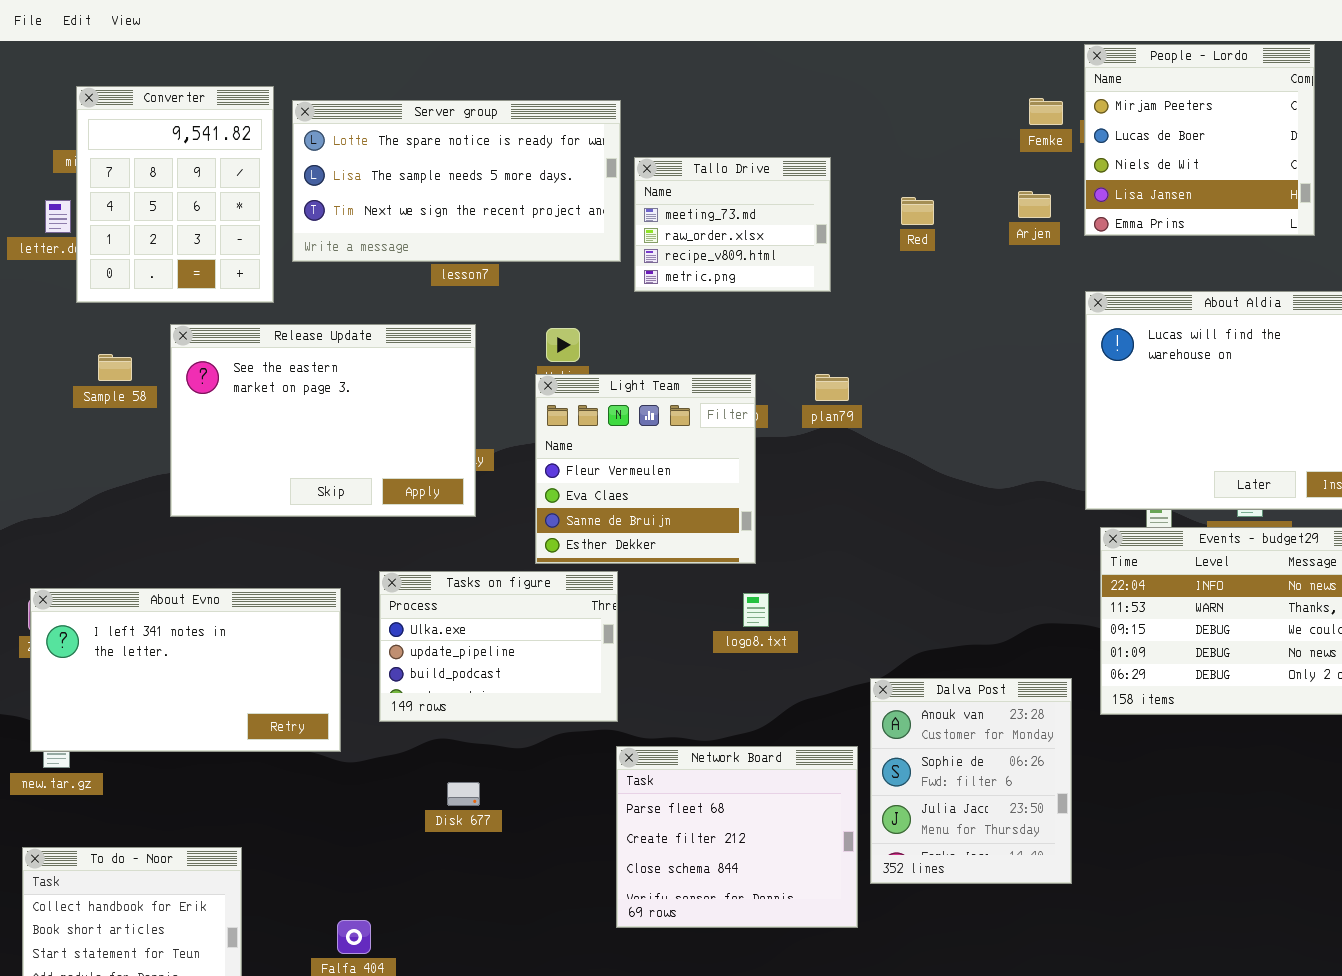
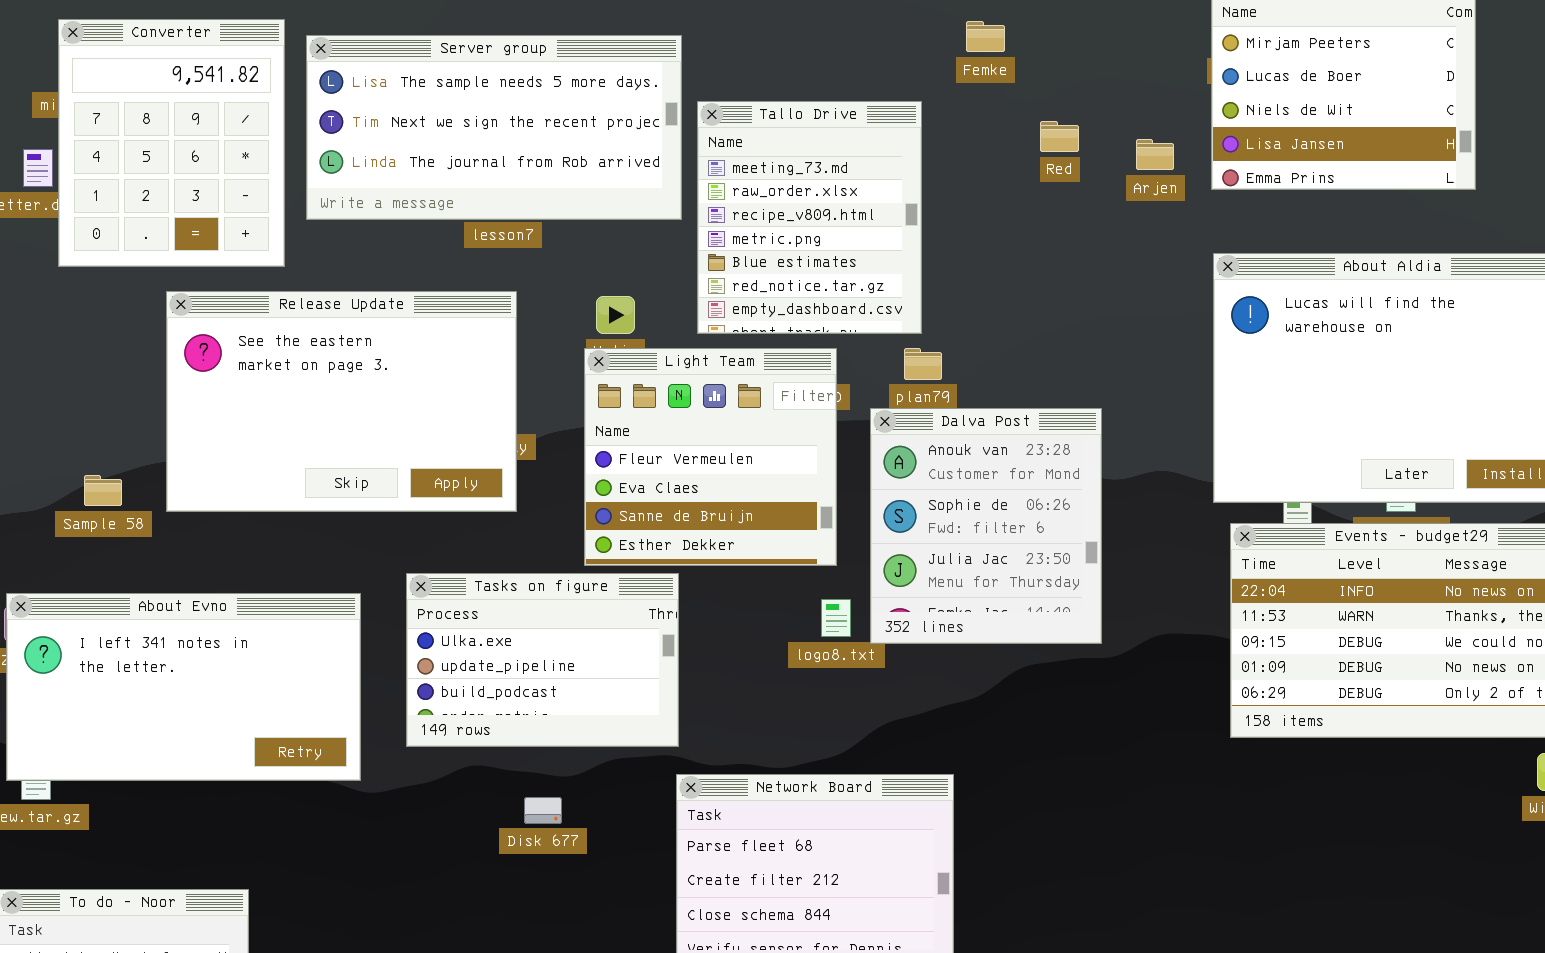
Femke: [1029,98,1063,125] -> [966,21,1005,52], moved
Server group: [292,100,621,262] -> [306,35,682,220], scrolled down 1 row
Tallo Drive: [634,157,831,292] -> [697,101,922,334], resized
Red: [901,197,934,225] -> [1040,121,1079,152], moved
Sample 58: [98,354,132,381] -> [84,475,122,506], moved
Dalva Post: [870,678,1072,884] -> [870,408,1102,644], moved
Disk 677: [447,782,480,806] -> [524,797,562,824], moved

